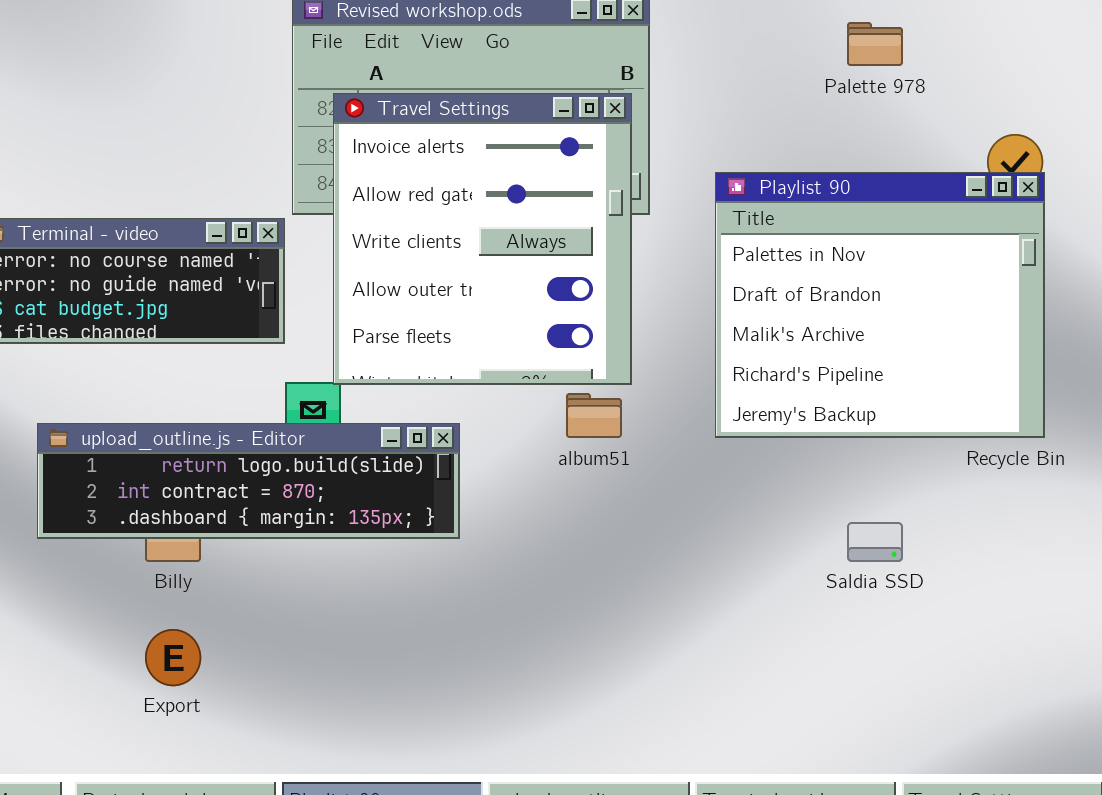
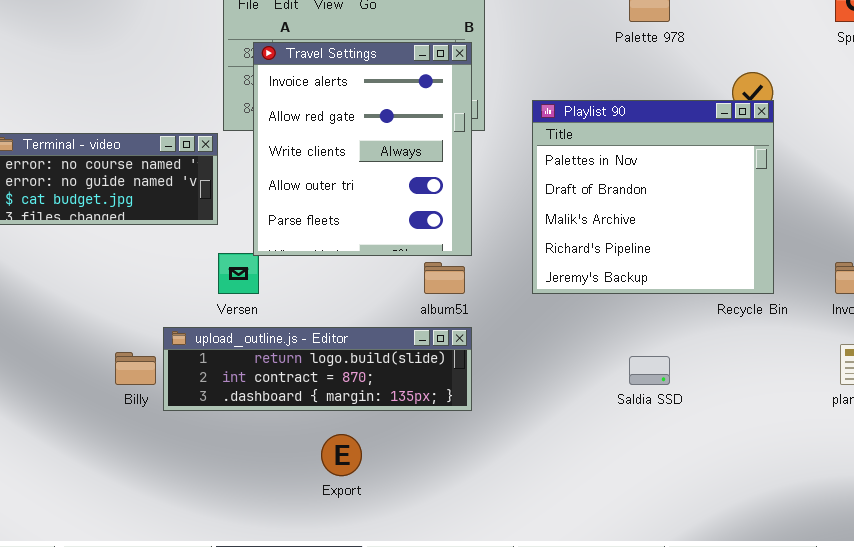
upload_outline.js - Editor: [37,423,460,539] -> [163,327,472,411], moved
Export: [145,629,201,686] -> [321,434,362,476], moved

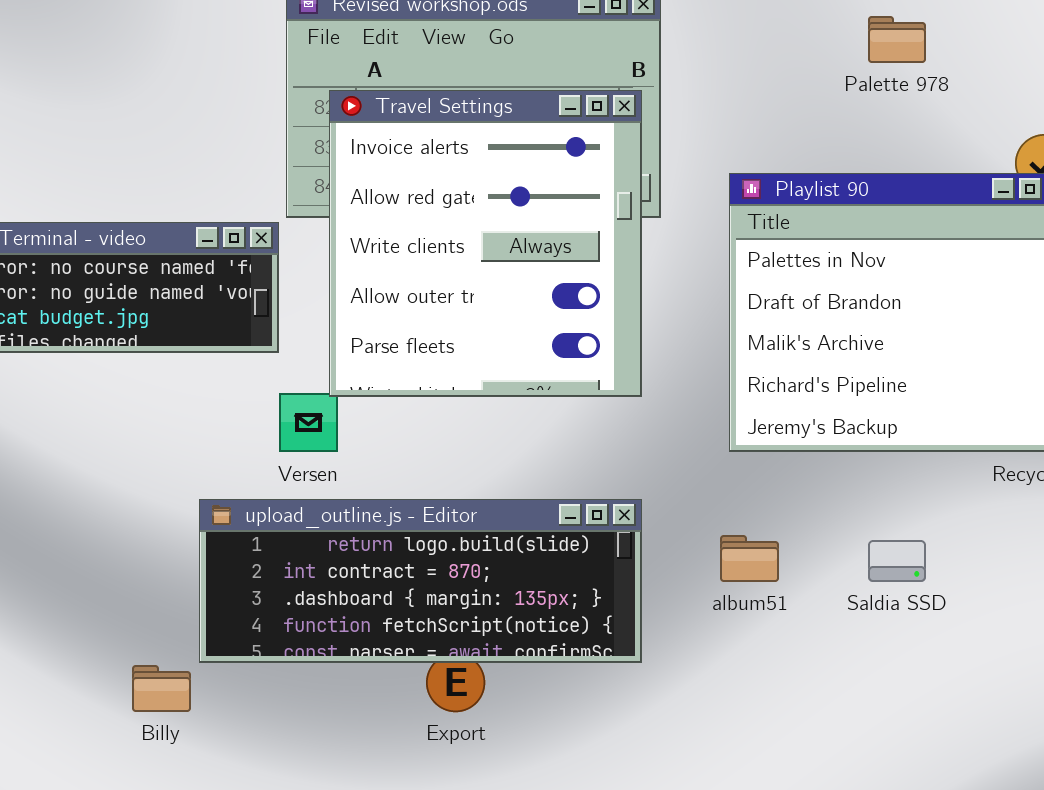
album51: [424,262,465,294] -> [720,535,779,582], moved
upload_outline.js - Editor: [163,327,472,411] -> [199,499,642,663], resized
Billy: [115,352,156,385] -> [132,665,191,712], moved

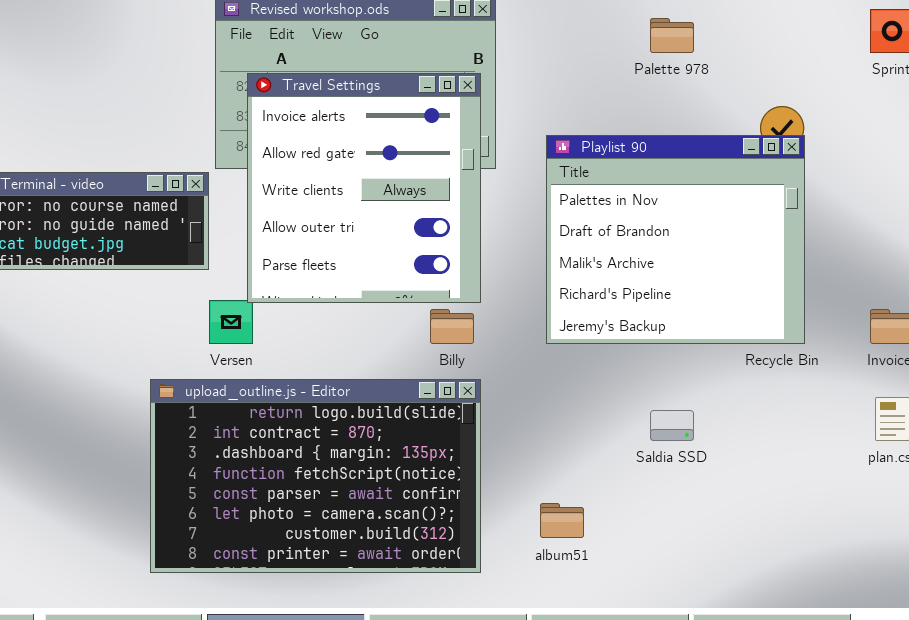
upload_outline.js - Editor: [199,499,642,663] -> [150,379,481,573], resized
album51: [720,535,779,582] -> [540,503,584,538], moved
Billy: [132,665,191,712] -> [430,309,474,344], moved

